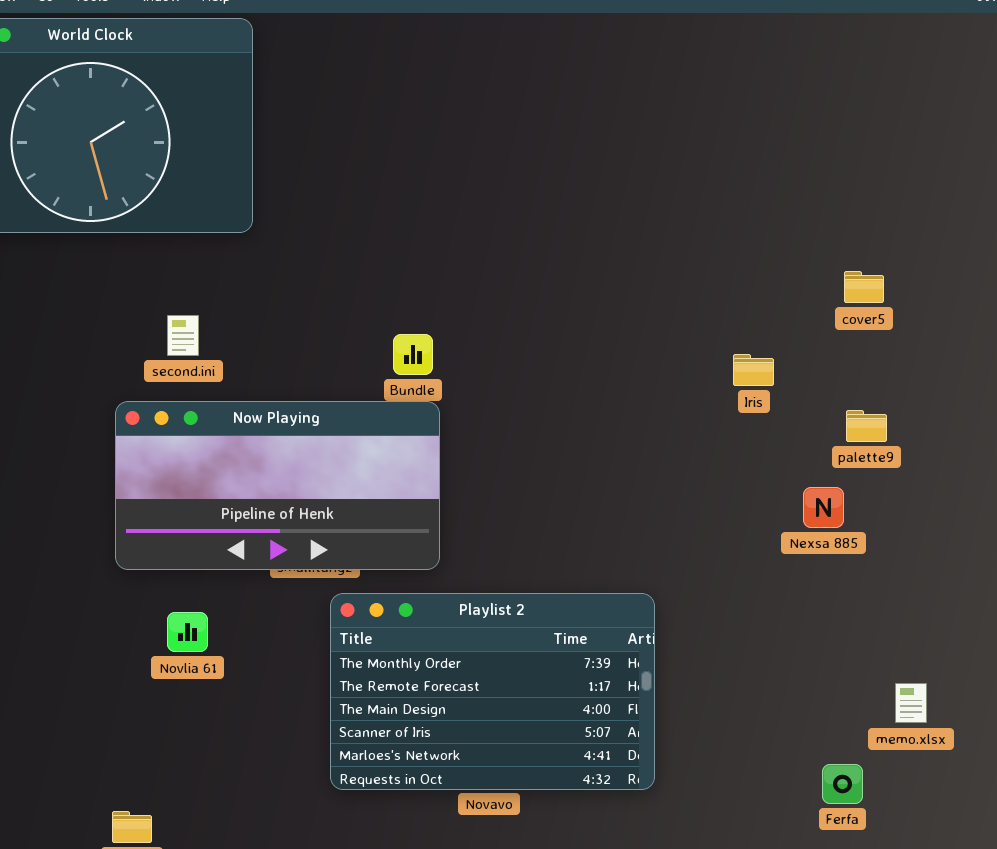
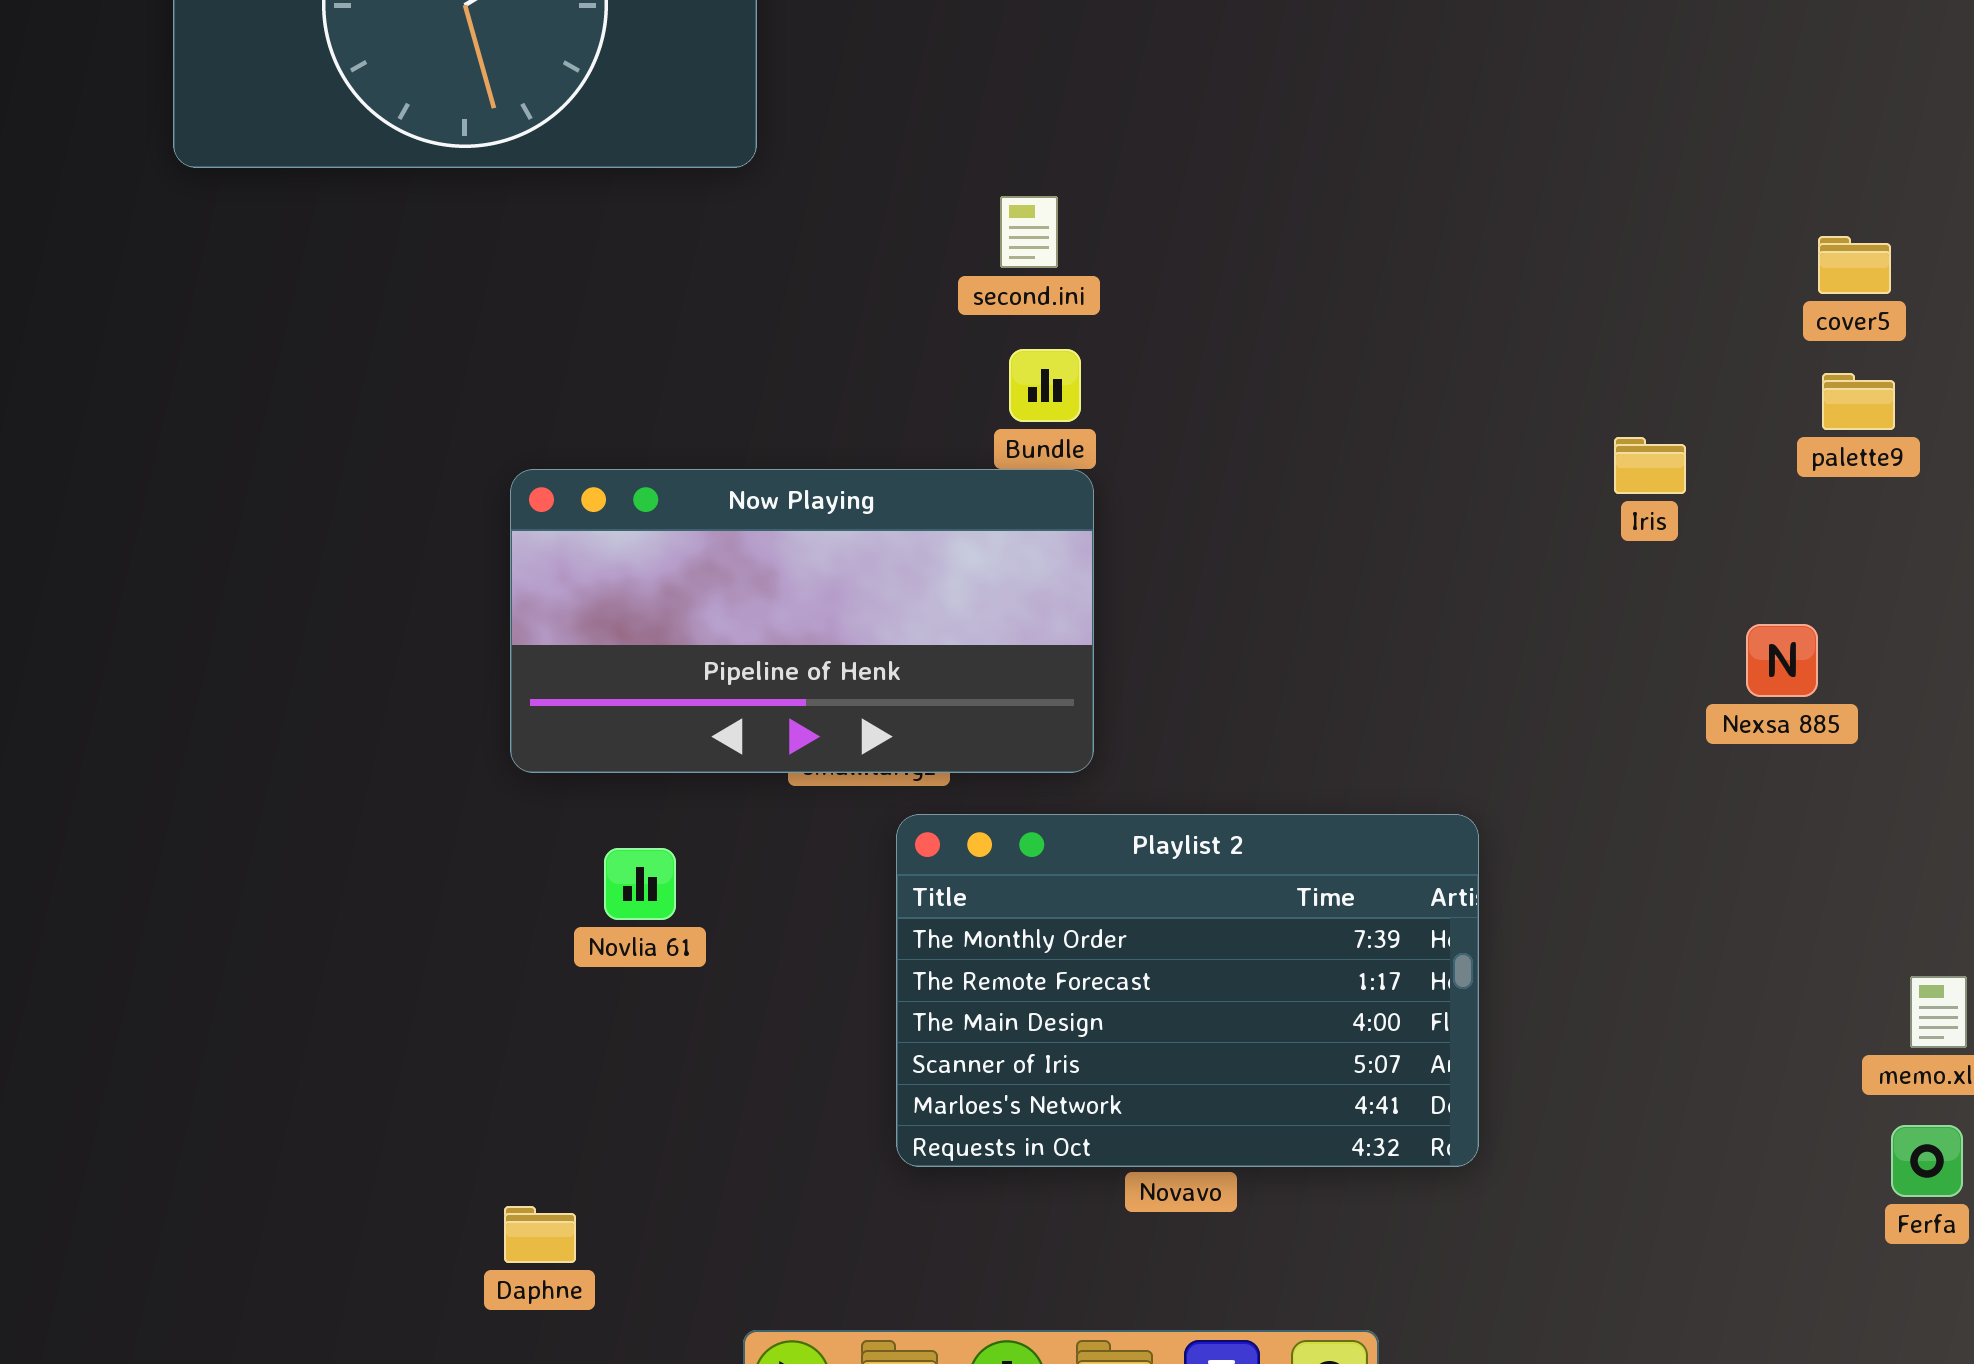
second.ini: [167,315,199,356] -> [1000,196,1058,268], moved
Iris: [733,354,774,386] -> [1614,437,1686,494], moved
palette9: [846,410,887,442] -> [1822,373,1895,430], moved
Ferfa: [822,764,863,804] -> [1891,1125,1963,1197], moved

